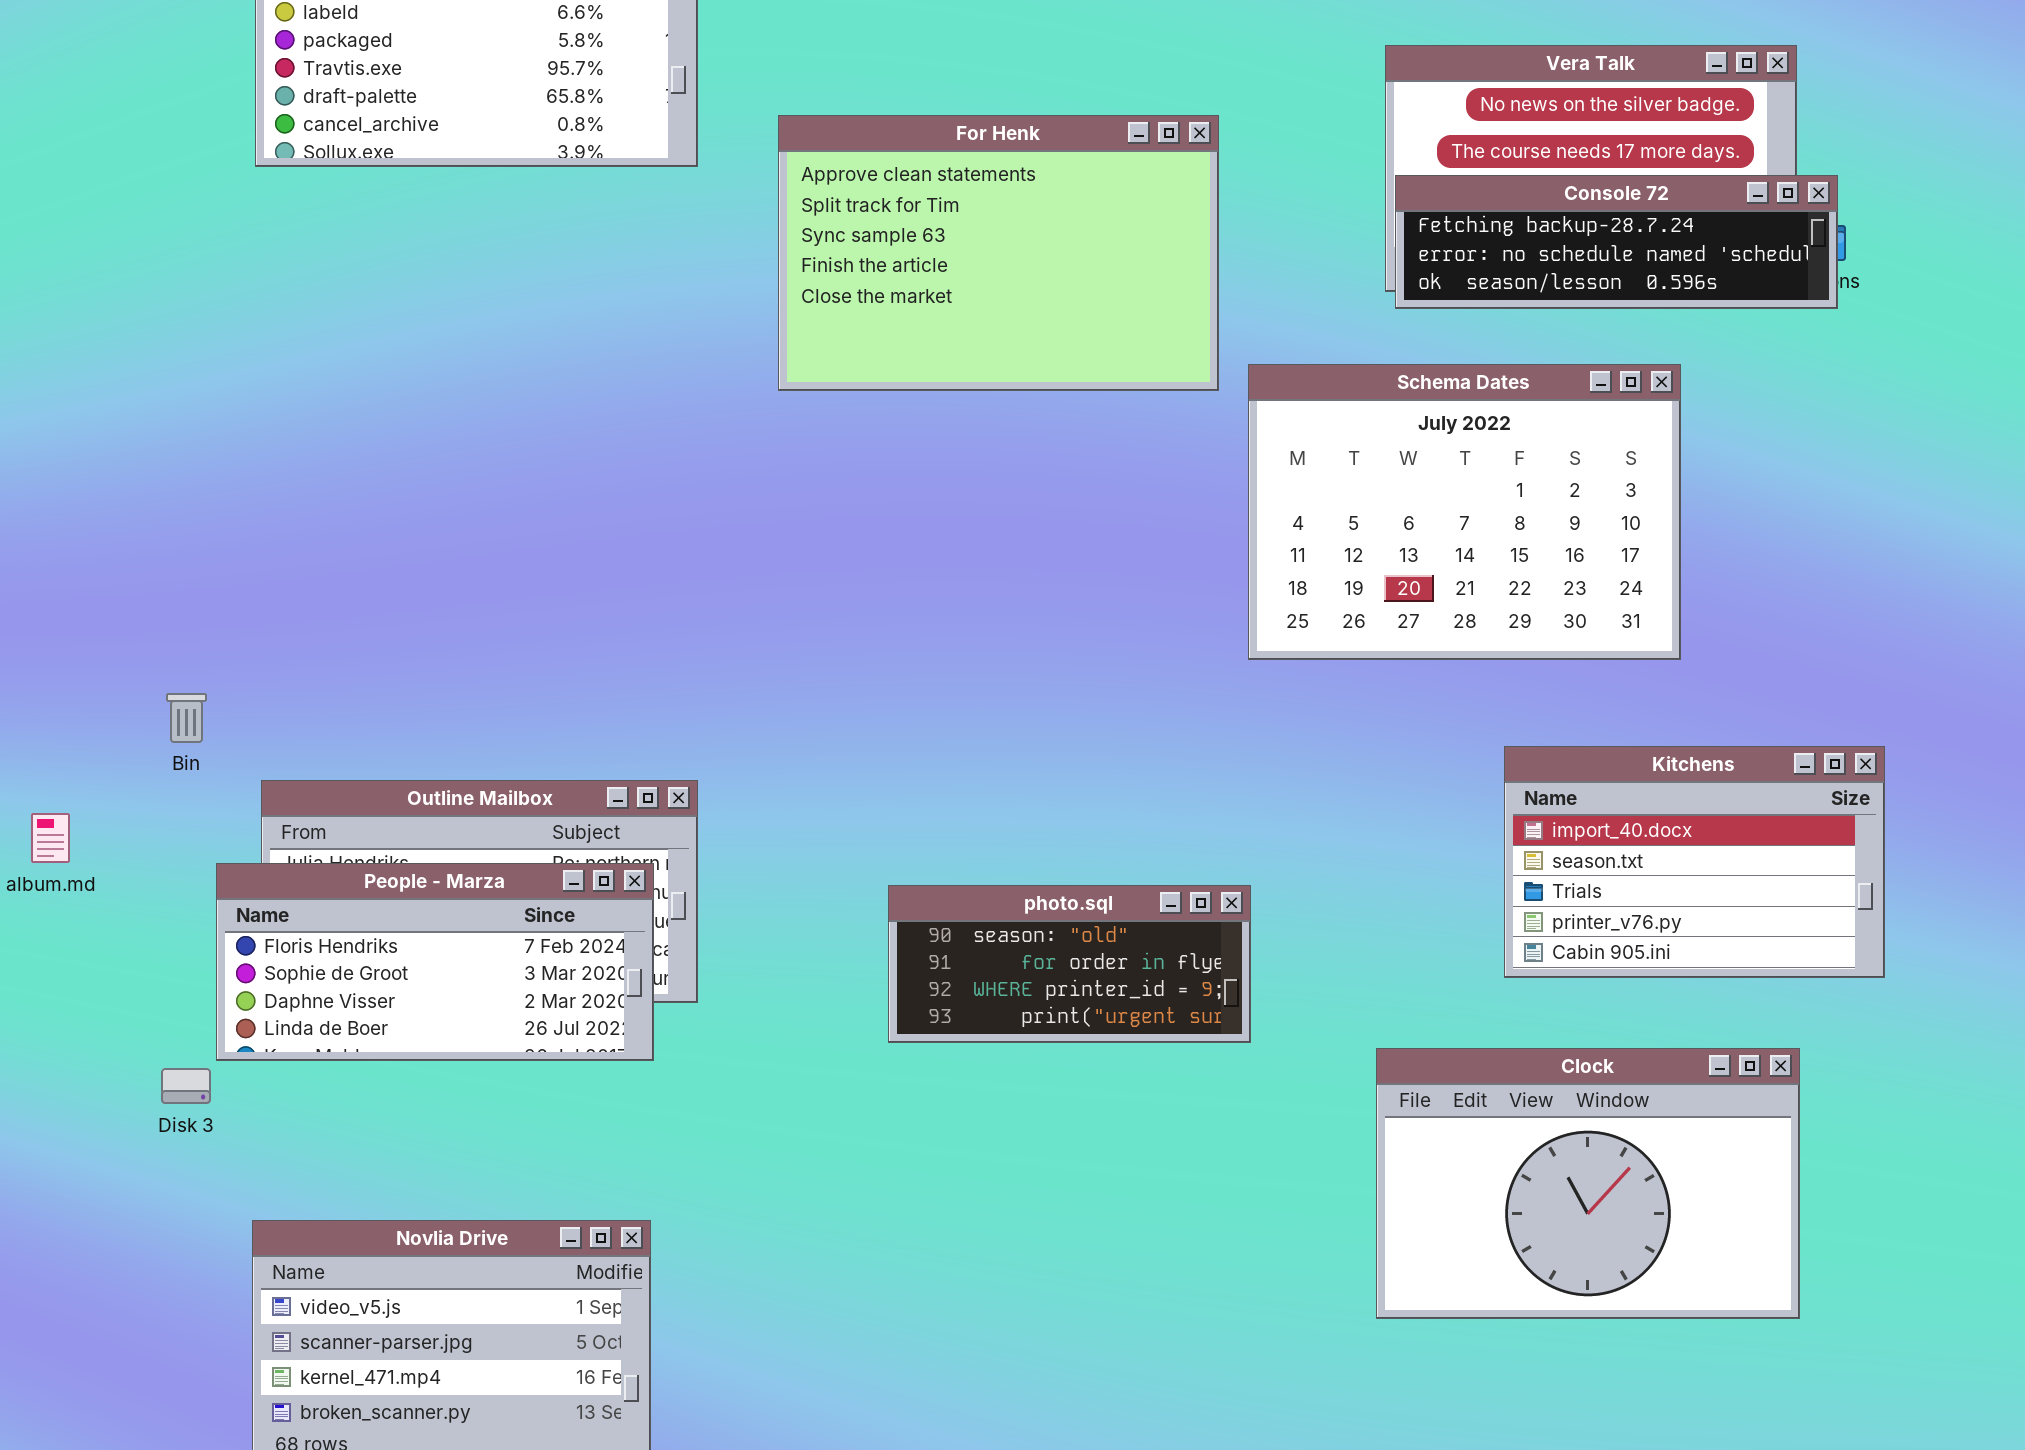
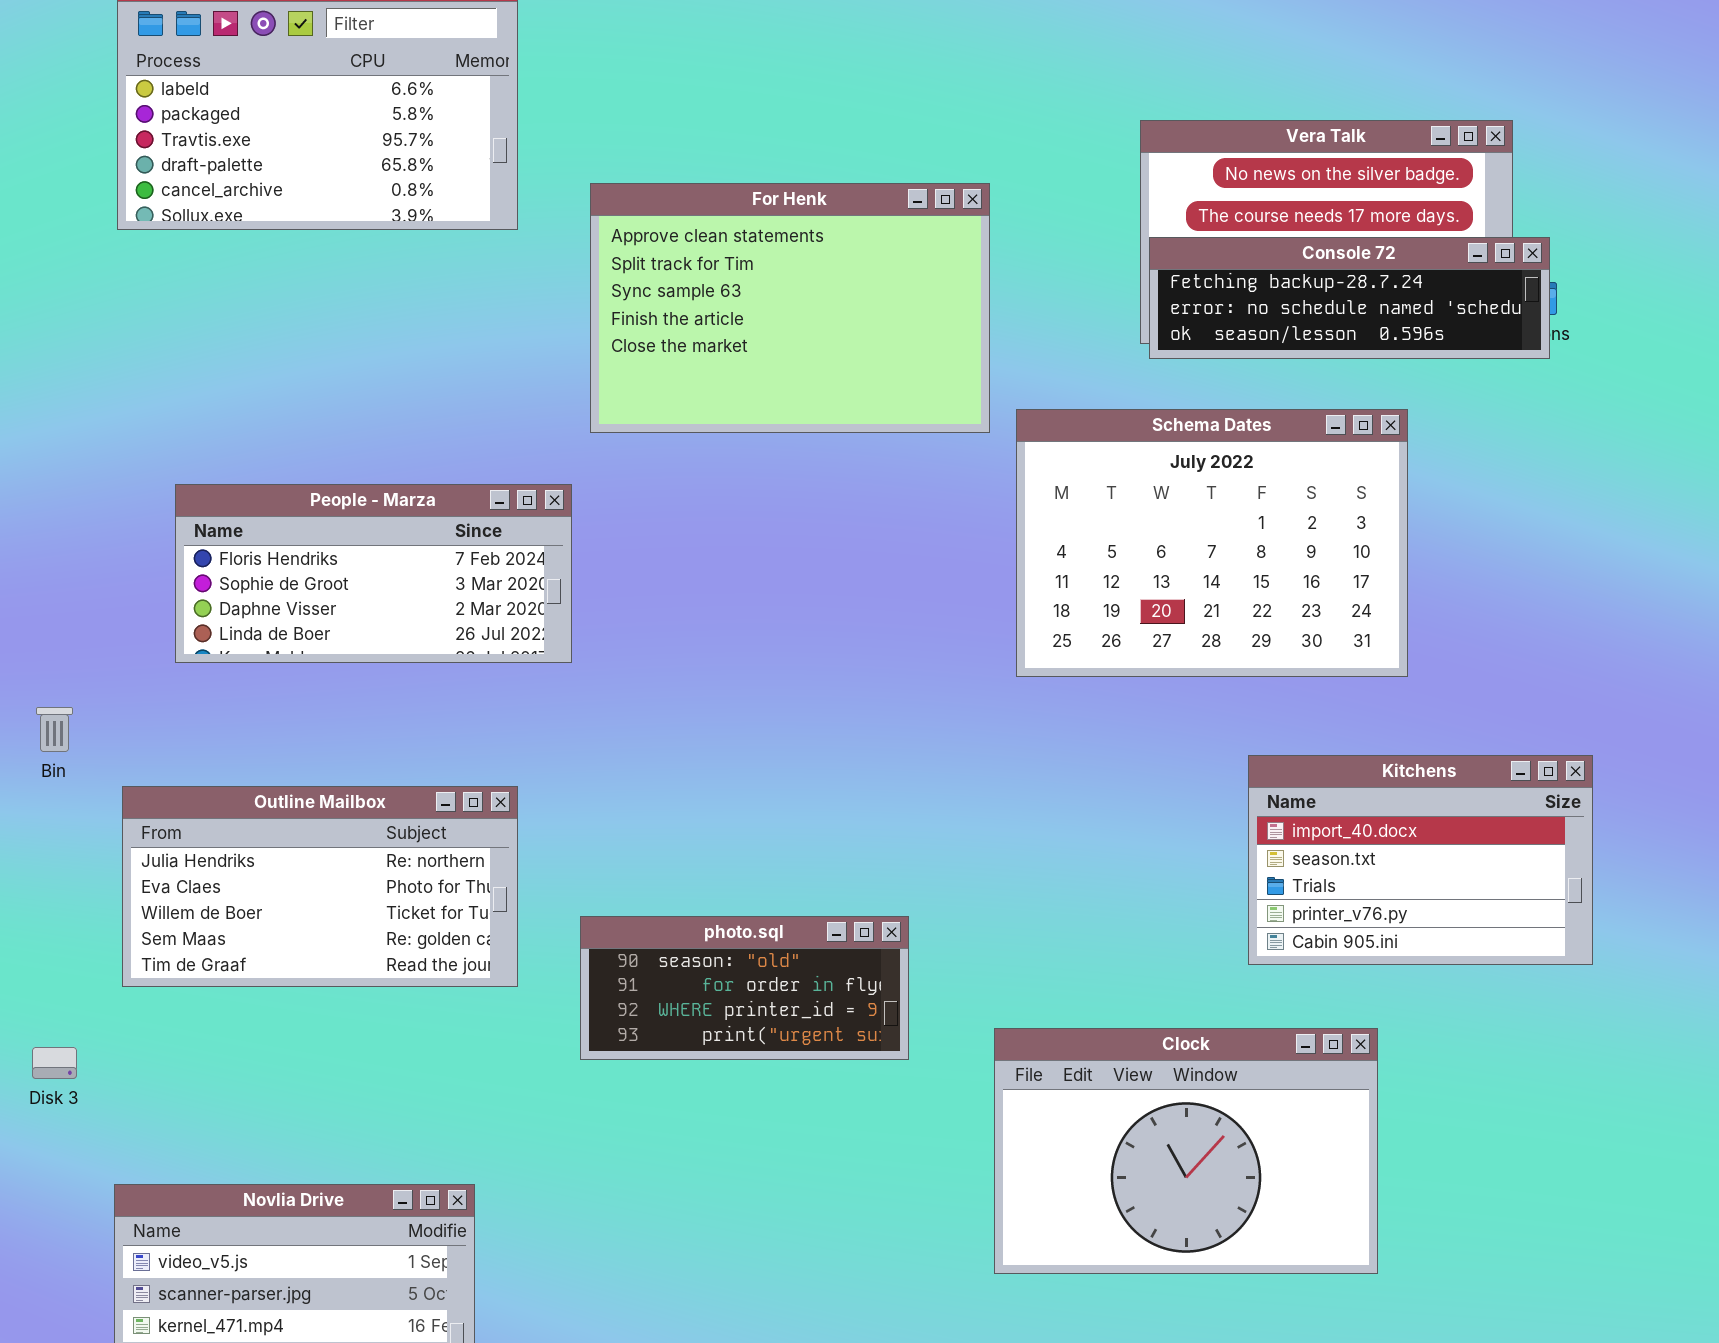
People - Marza: [216,863,654,1061] -> [175,484,572,663], moved
photo.sql: [888,885,1251,1043] -> [580,916,909,1060], moved
Clock: [1376,1048,1800,1319] -> [994,1028,1378,1274], moved

